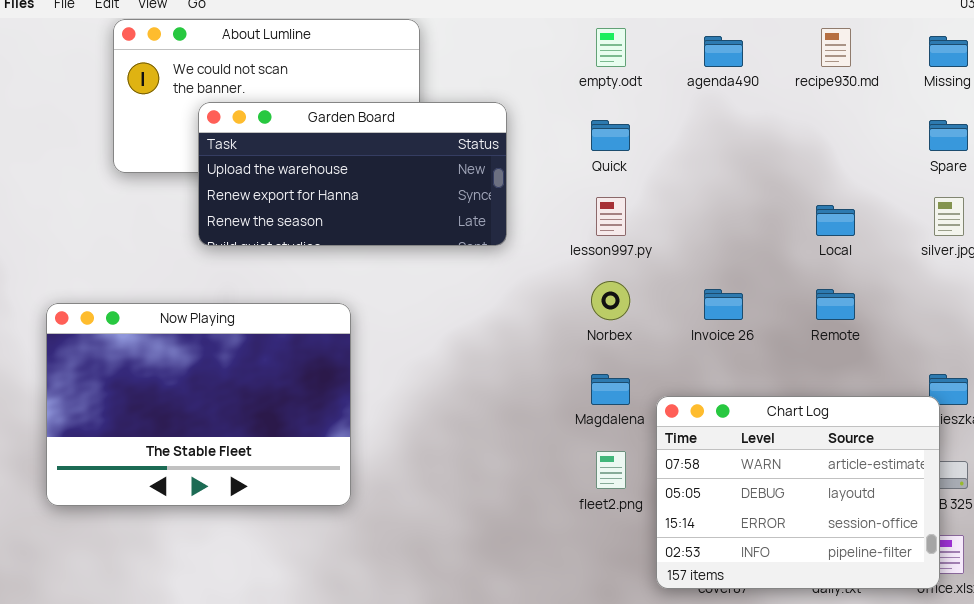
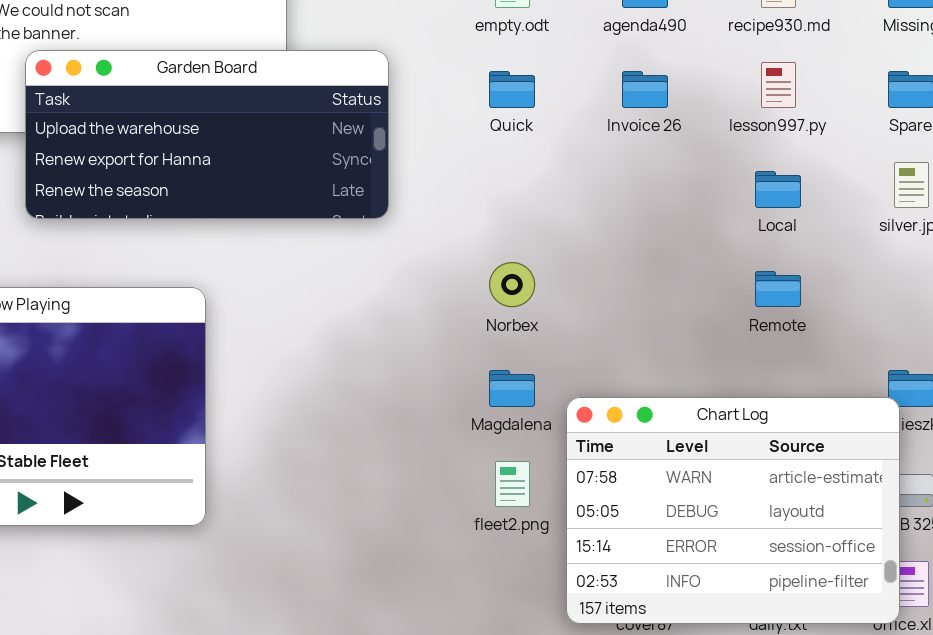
lesson997.py: [596,197,626,236] -> [761,62,796,108], moved
Invoice 26: [704,289,743,320] -> [622,71,668,108], moved

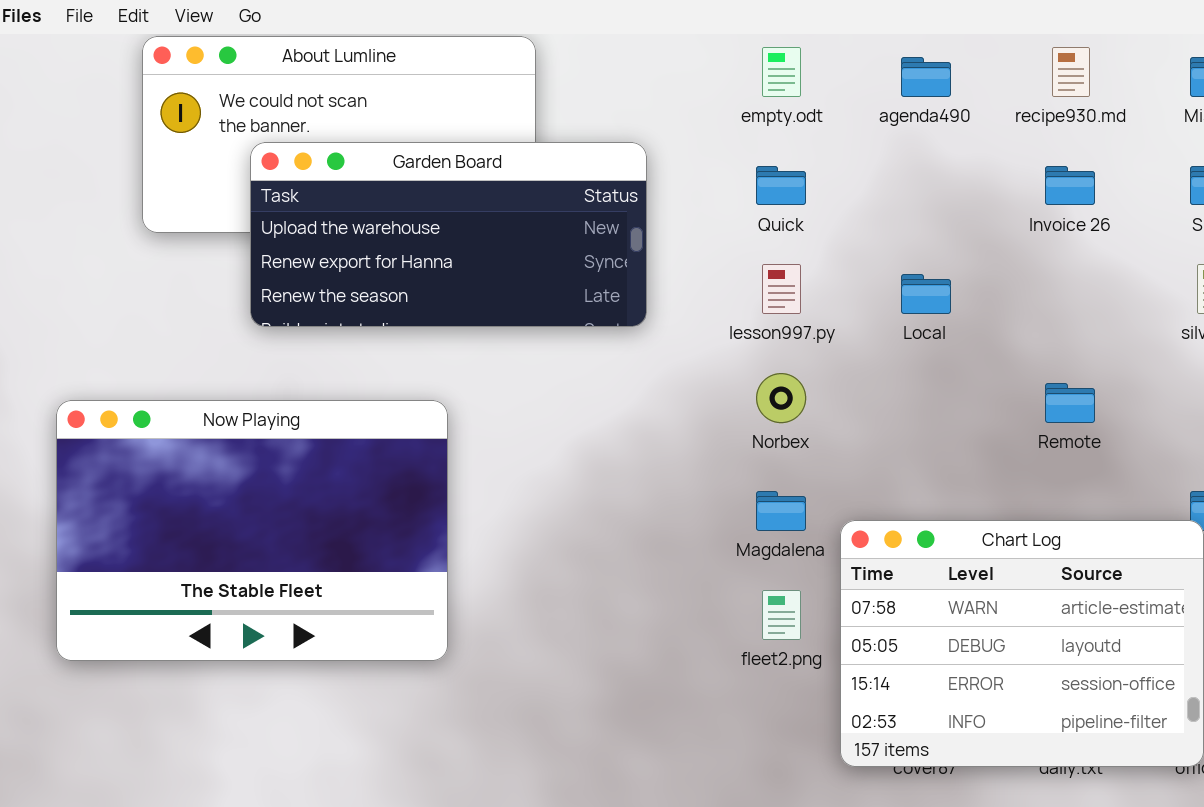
lesson997.py: [761,62,796,108] -> [762,264,801,314], moved
Invoice 26: [622,71,668,108] -> [1045,166,1095,205], moved
Local: [755,171,801,208] -> [901,274,951,314], moved

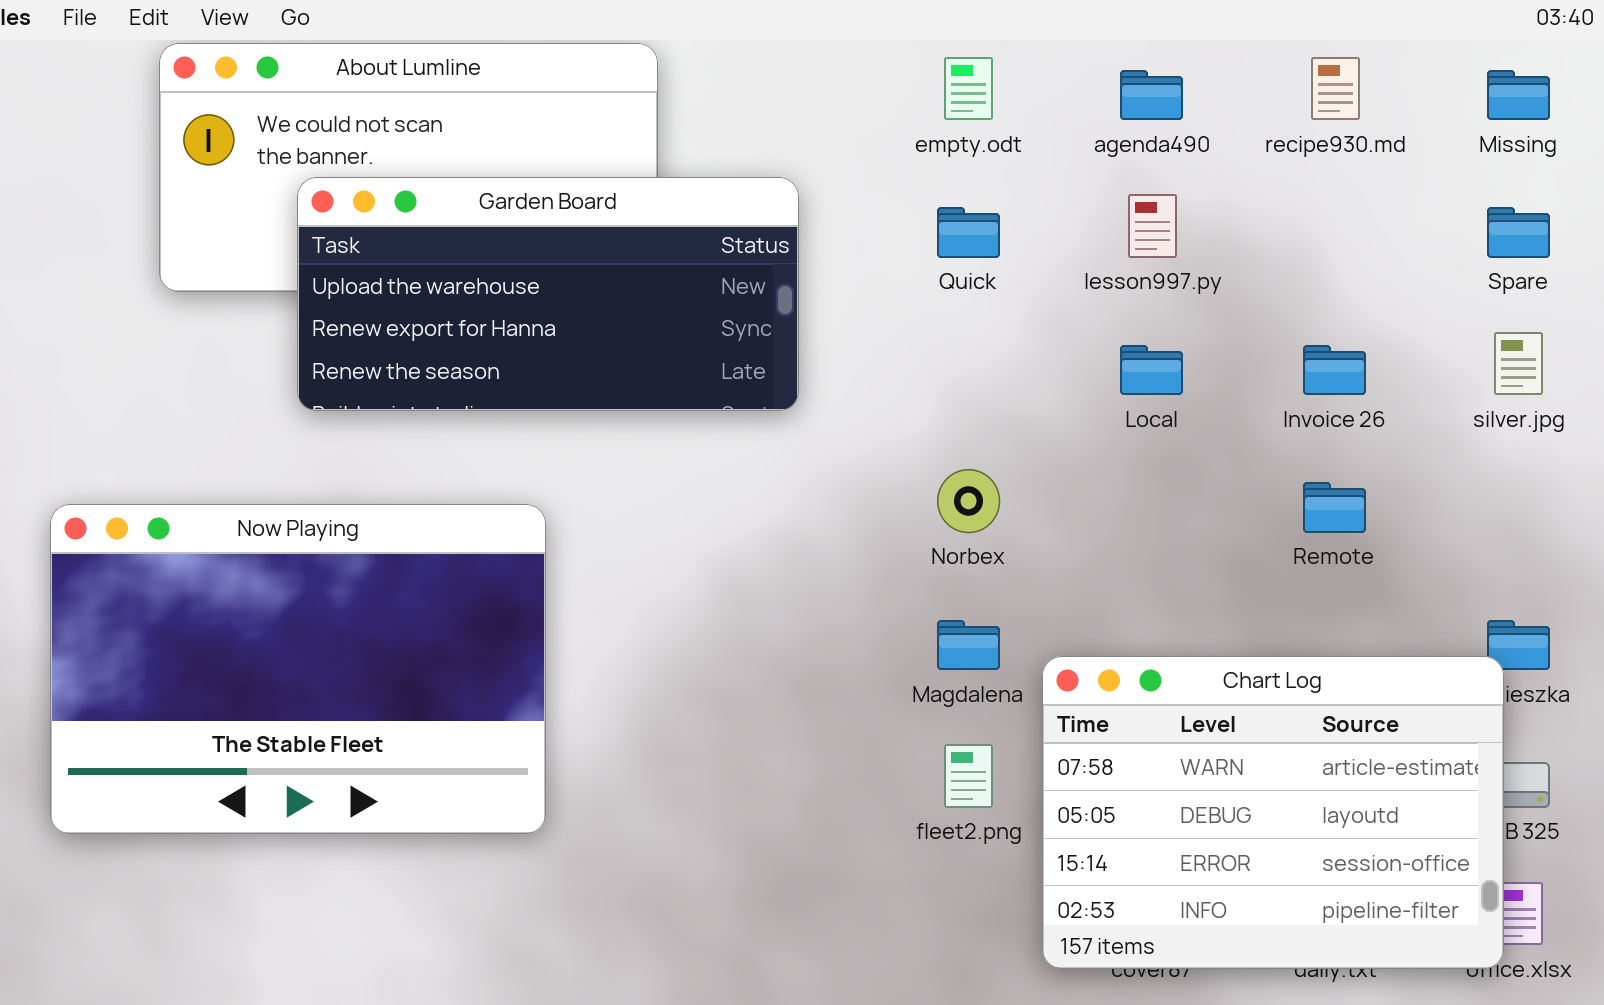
Invoice 26: [1045,166,1095,205] -> [1303,345,1366,395], moved
lesson997.py: [762,264,801,314] -> [1128,194,1177,258], moved

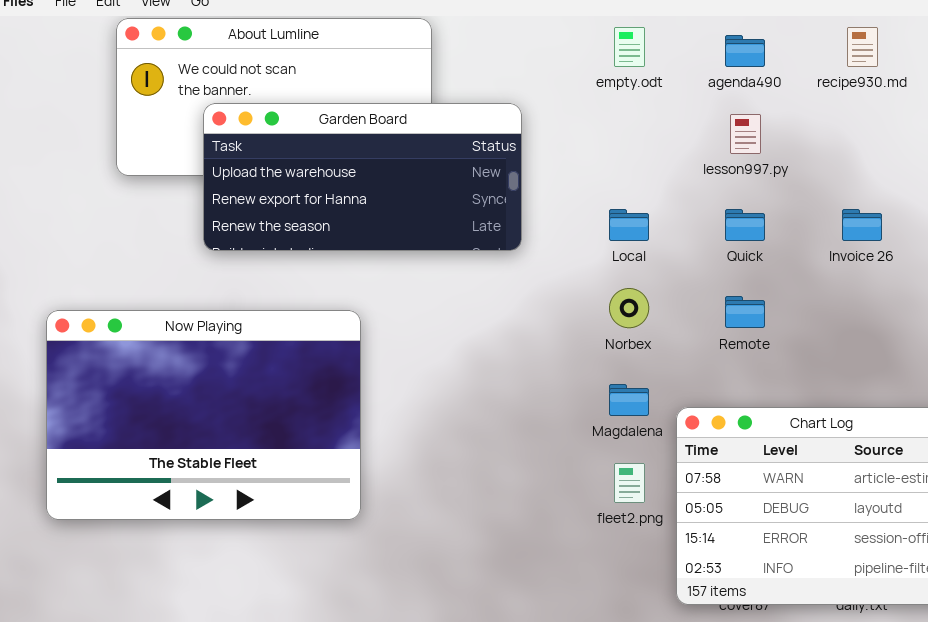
Quick: [937,207,1000,258] -> [725,209,765,241], moved
Local: [1120,345,1183,395] -> [609,209,649,241], moved
Remote: [1303,482,1366,533] -> [725,296,765,328], moved

